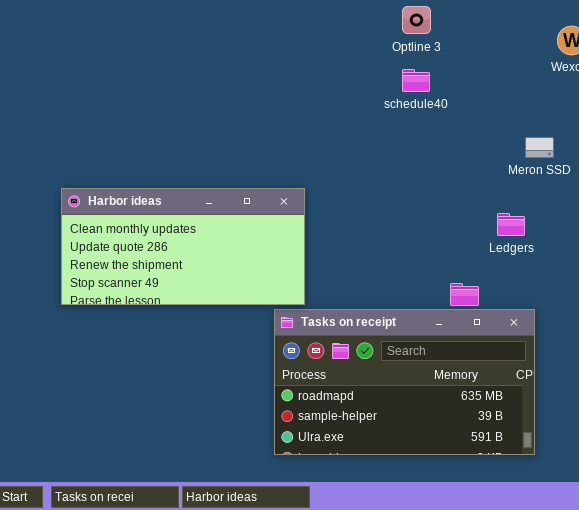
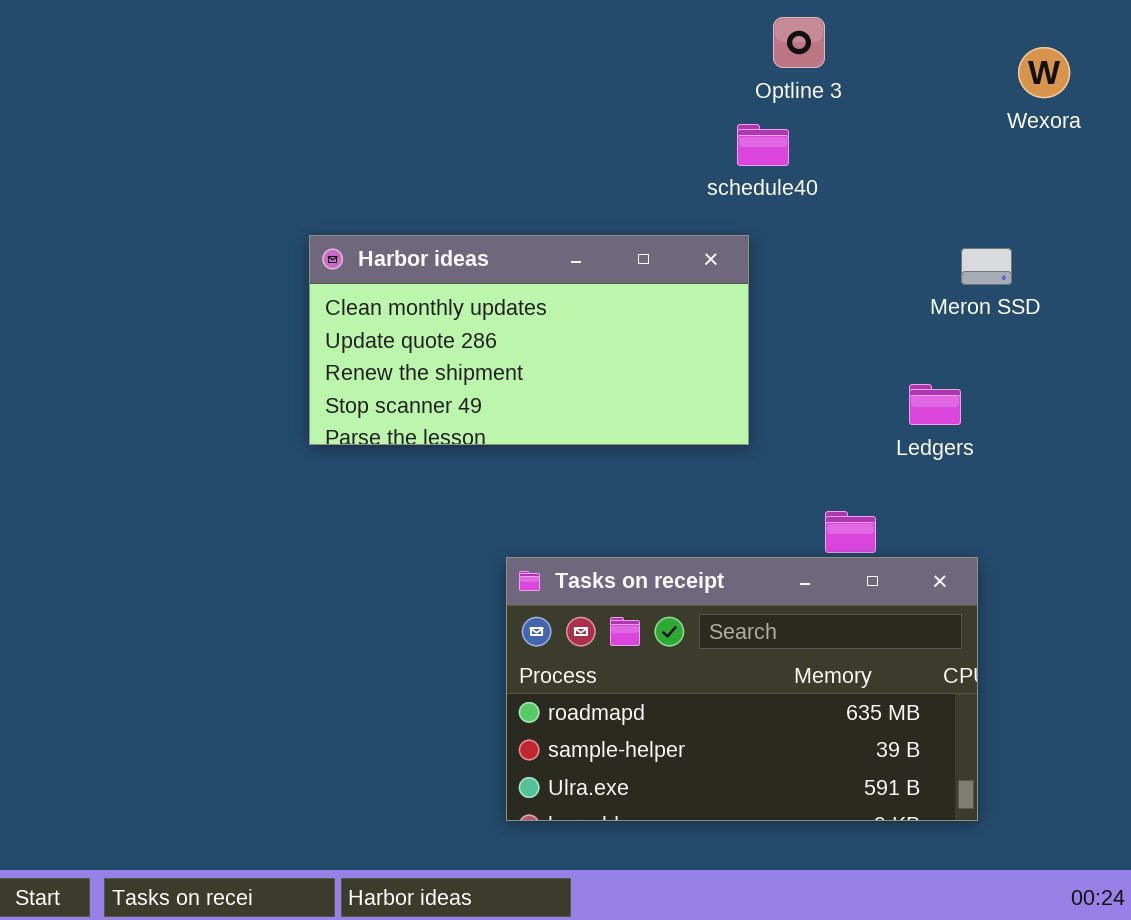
Optline 3: [402,6,431,34] -> [773,17,825,68], moved
Harbor ideas: [61,188,305,305] -> [309,235,749,445], moved

